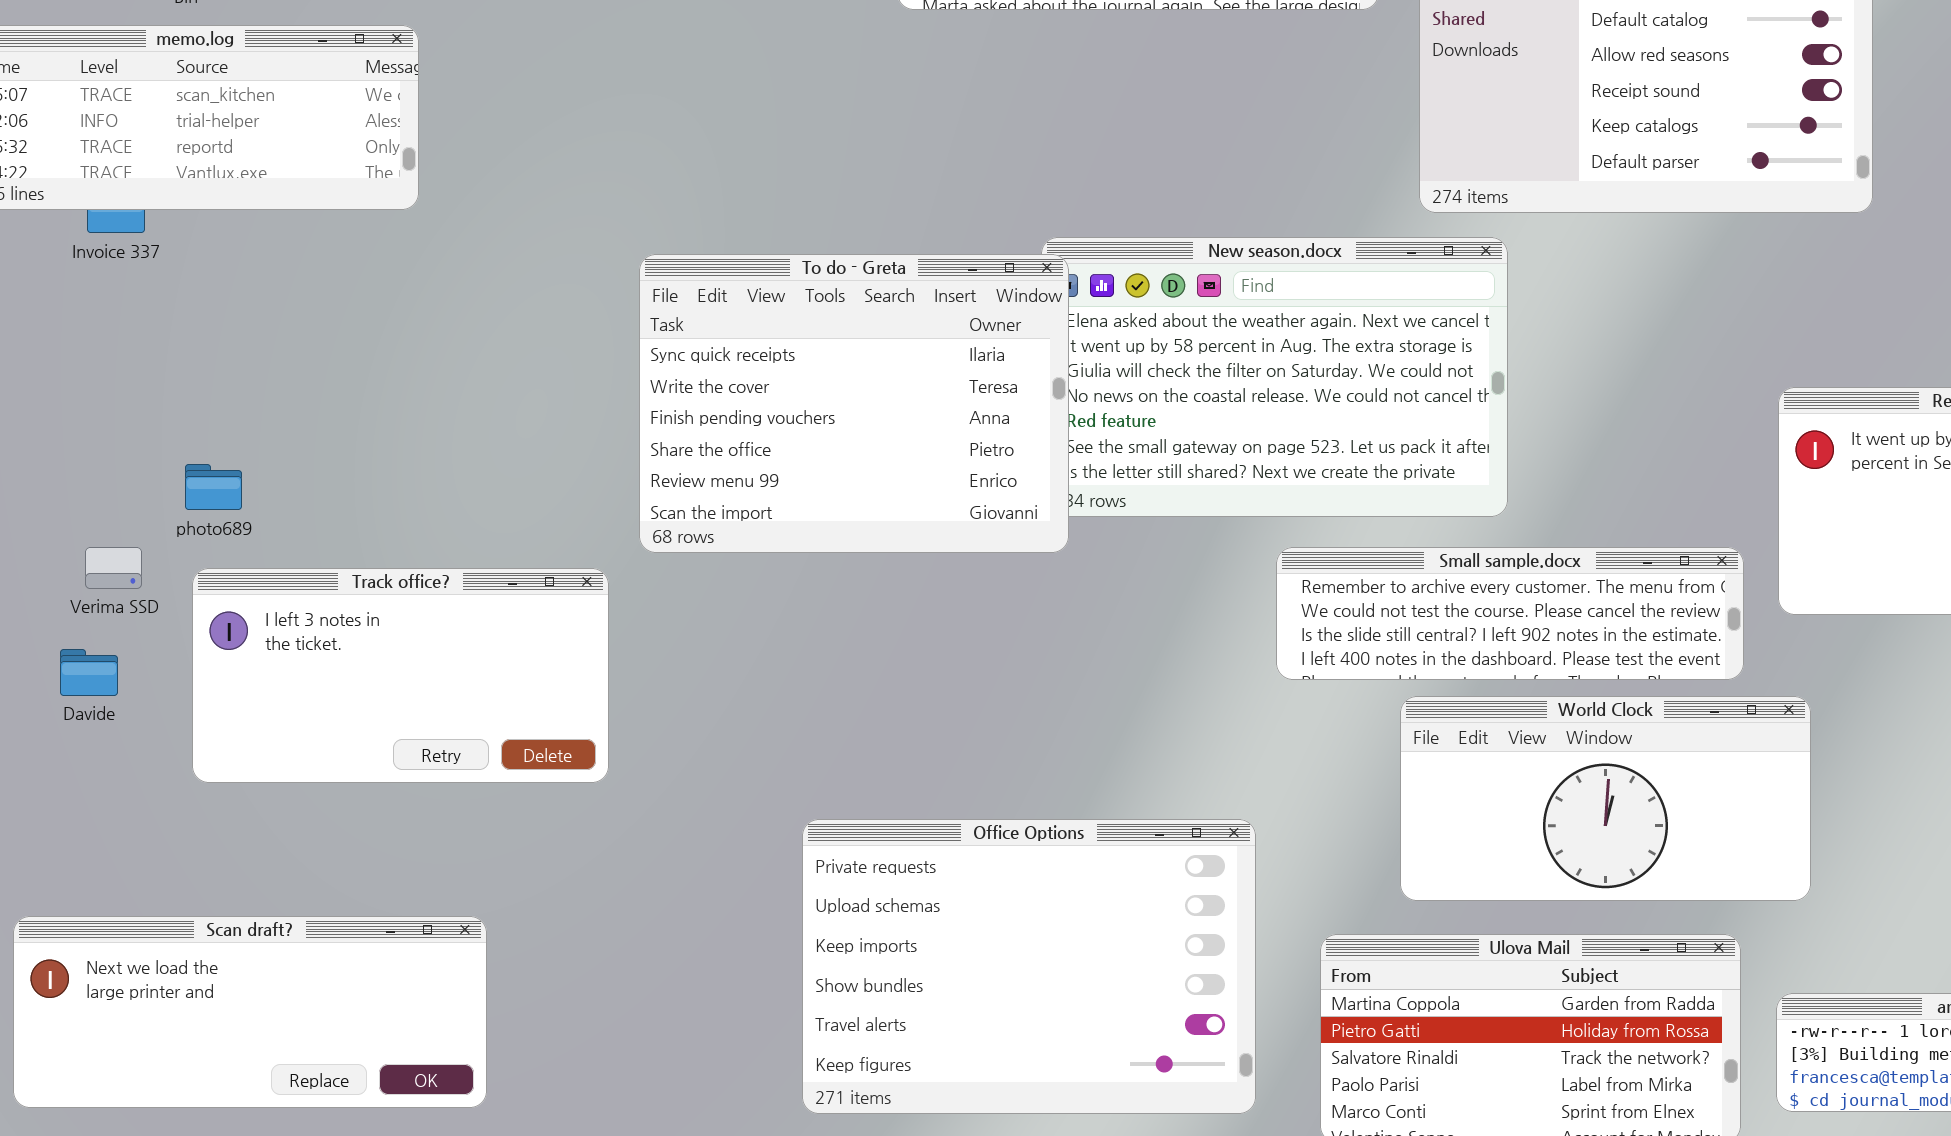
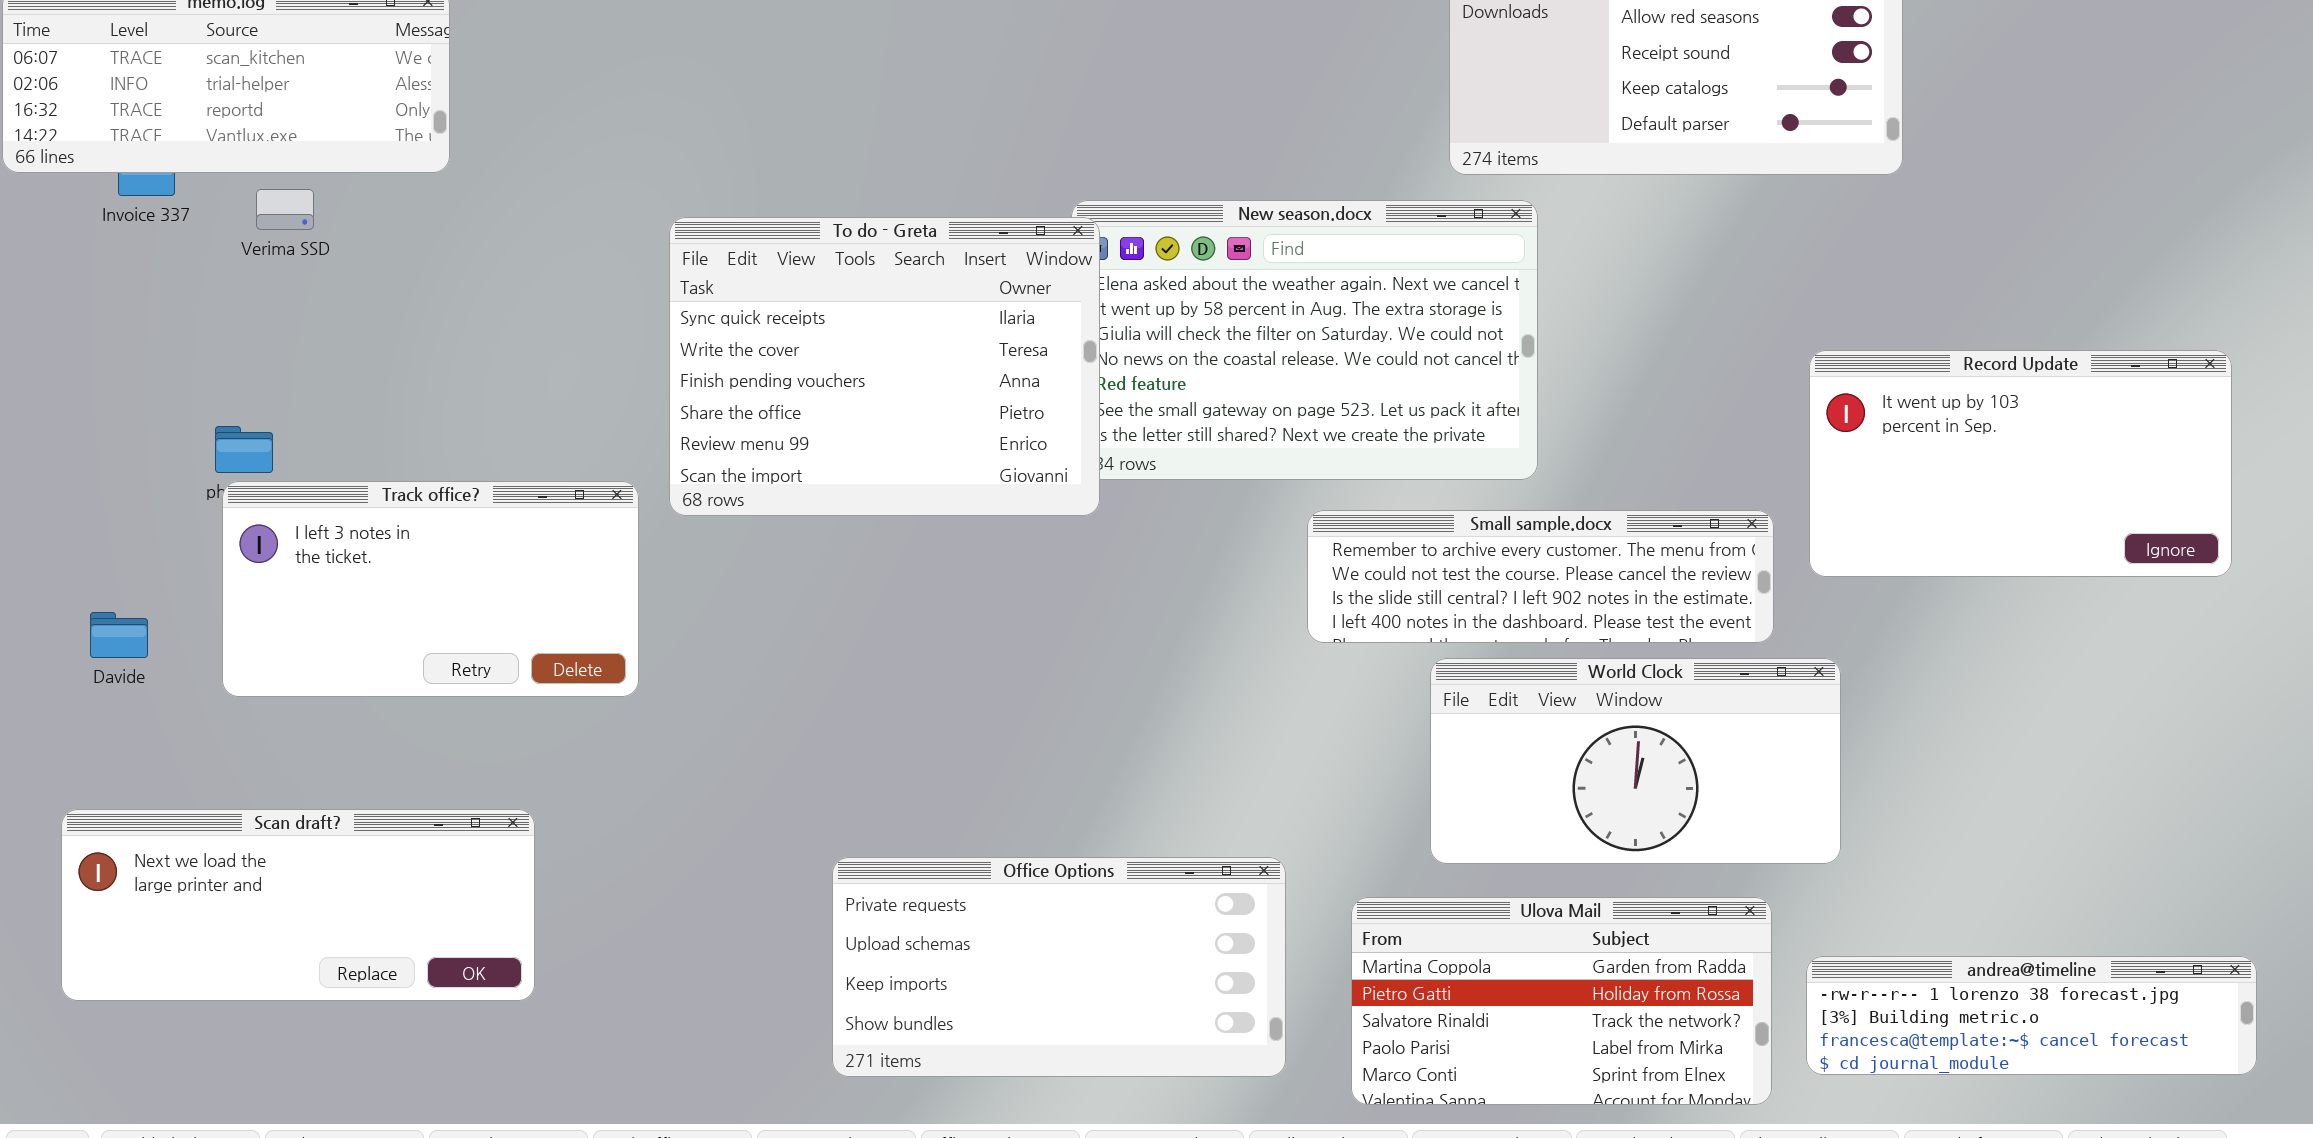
Verima SSD: [85,547,142,589] -> [256,189,314,230], moved
Track office?: [192,568,609,783] -> [222,481,639,697], moved
Office Options: [802,819,1256,1114] -> [832,857,1286,1077], resized
Scan draft?: [13,916,487,1108] -> [61,809,535,1001], moved

